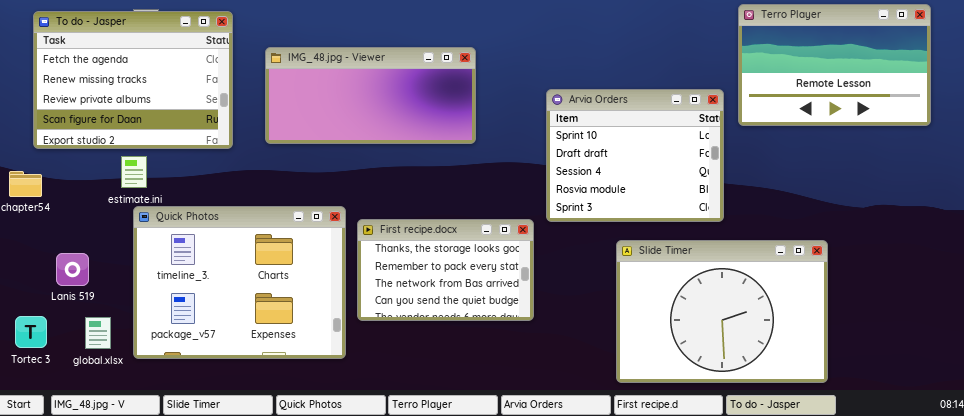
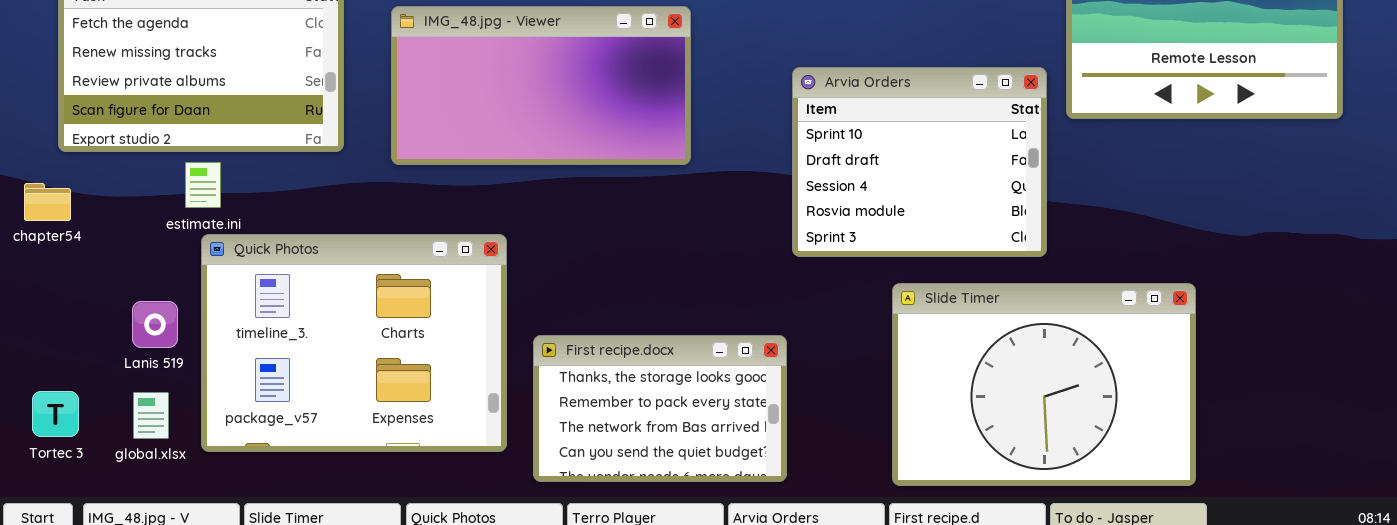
IMG_48.jpg - Viewer: [265,47,476,144] -> [391,6,691,165], resized
First recipe.docx: [357,219,534,321] -> [533,335,787,482], moved
Lanis 519: [56,253,89,286] -> [132,301,178,348], moved

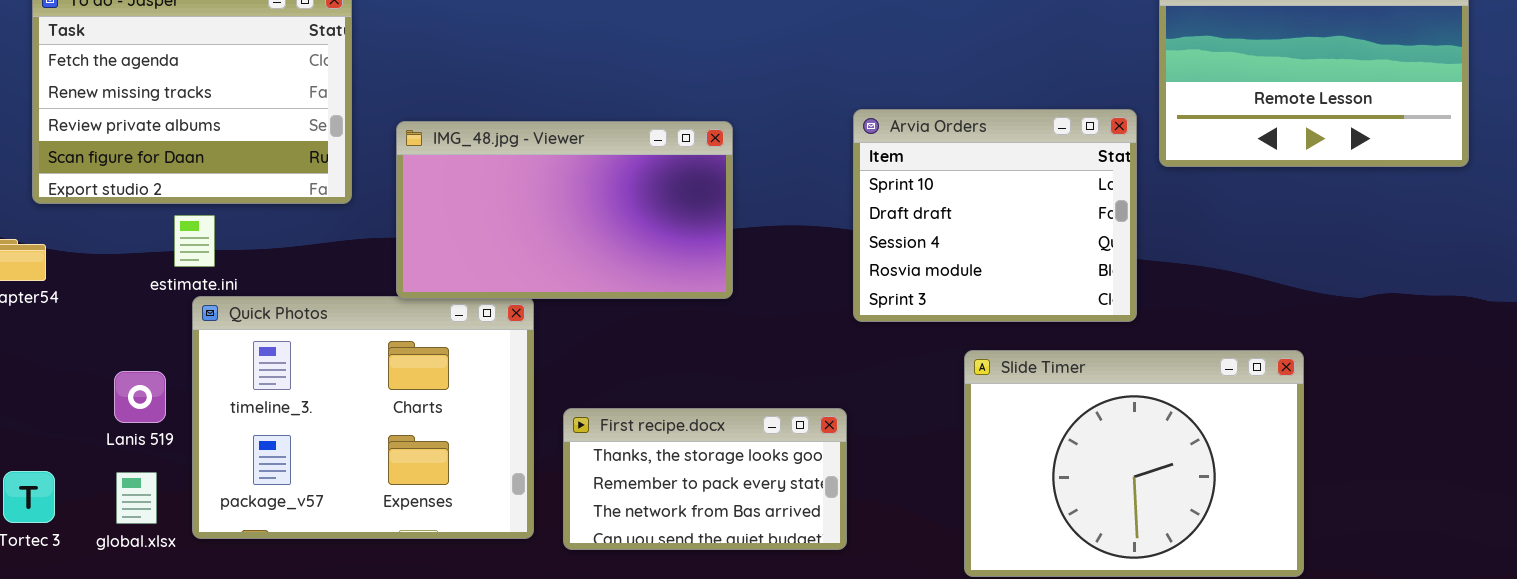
IMG_48.jpg - Viewer: [391,6,691,165] -> [396,121,733,299], moved
First recipe.docx: [533,335,787,482] -> [563,408,847,550], resized

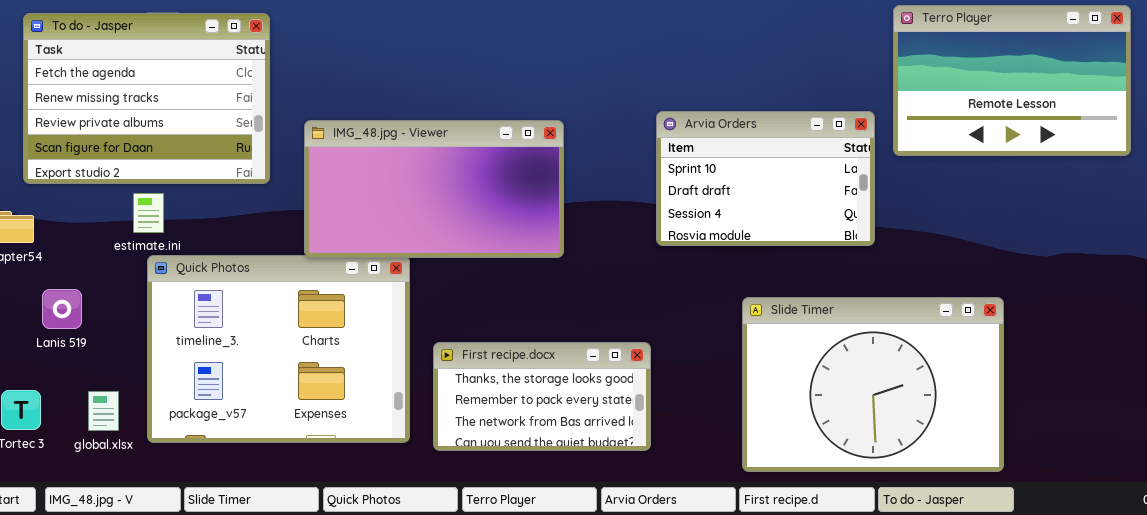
Arvia Orders: [853,109,1137,322] -> [656,111,875,246], resized
Lanis 519: [114,371,166,423] -> [42,289,82,329], moved

